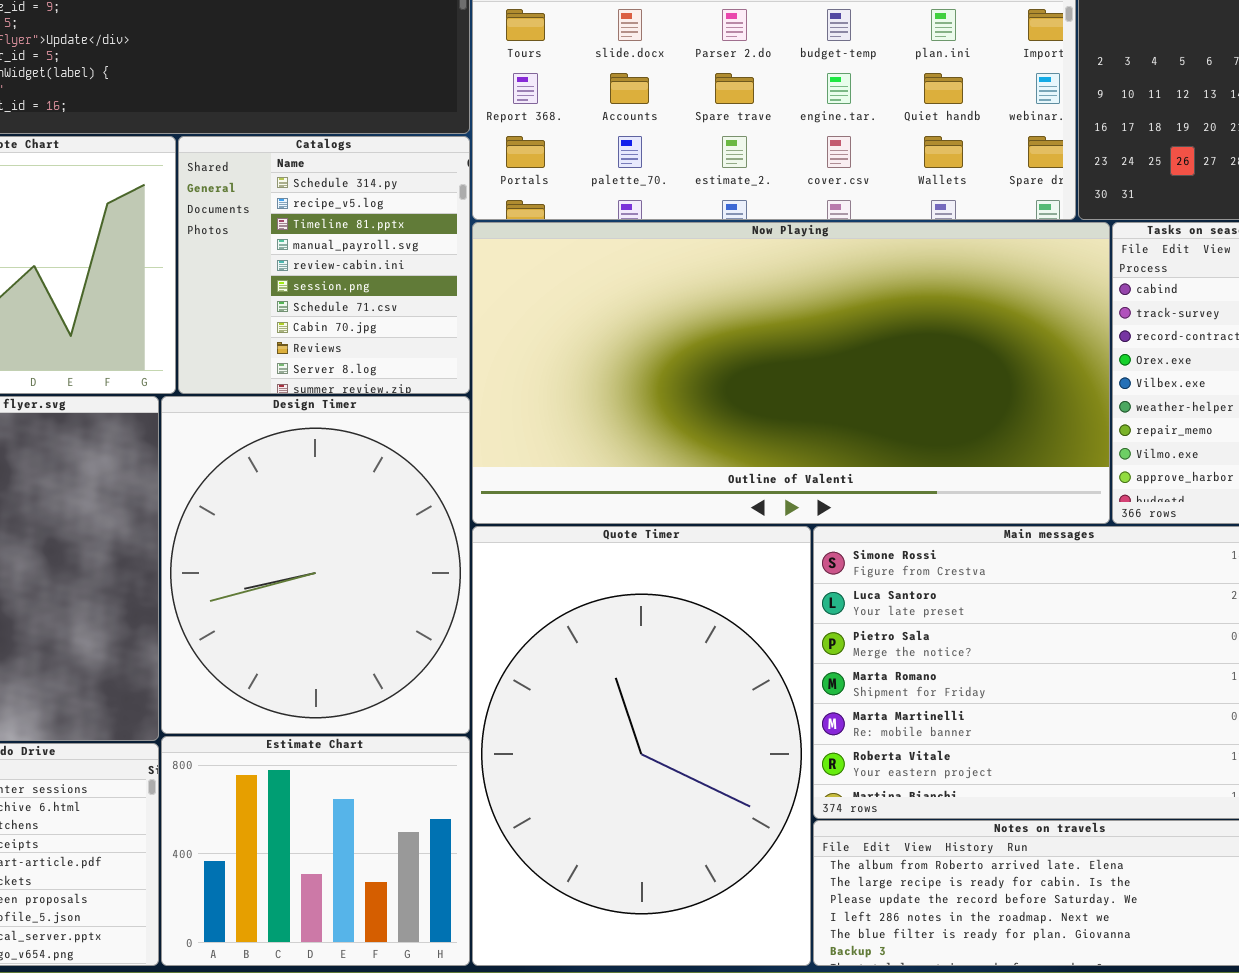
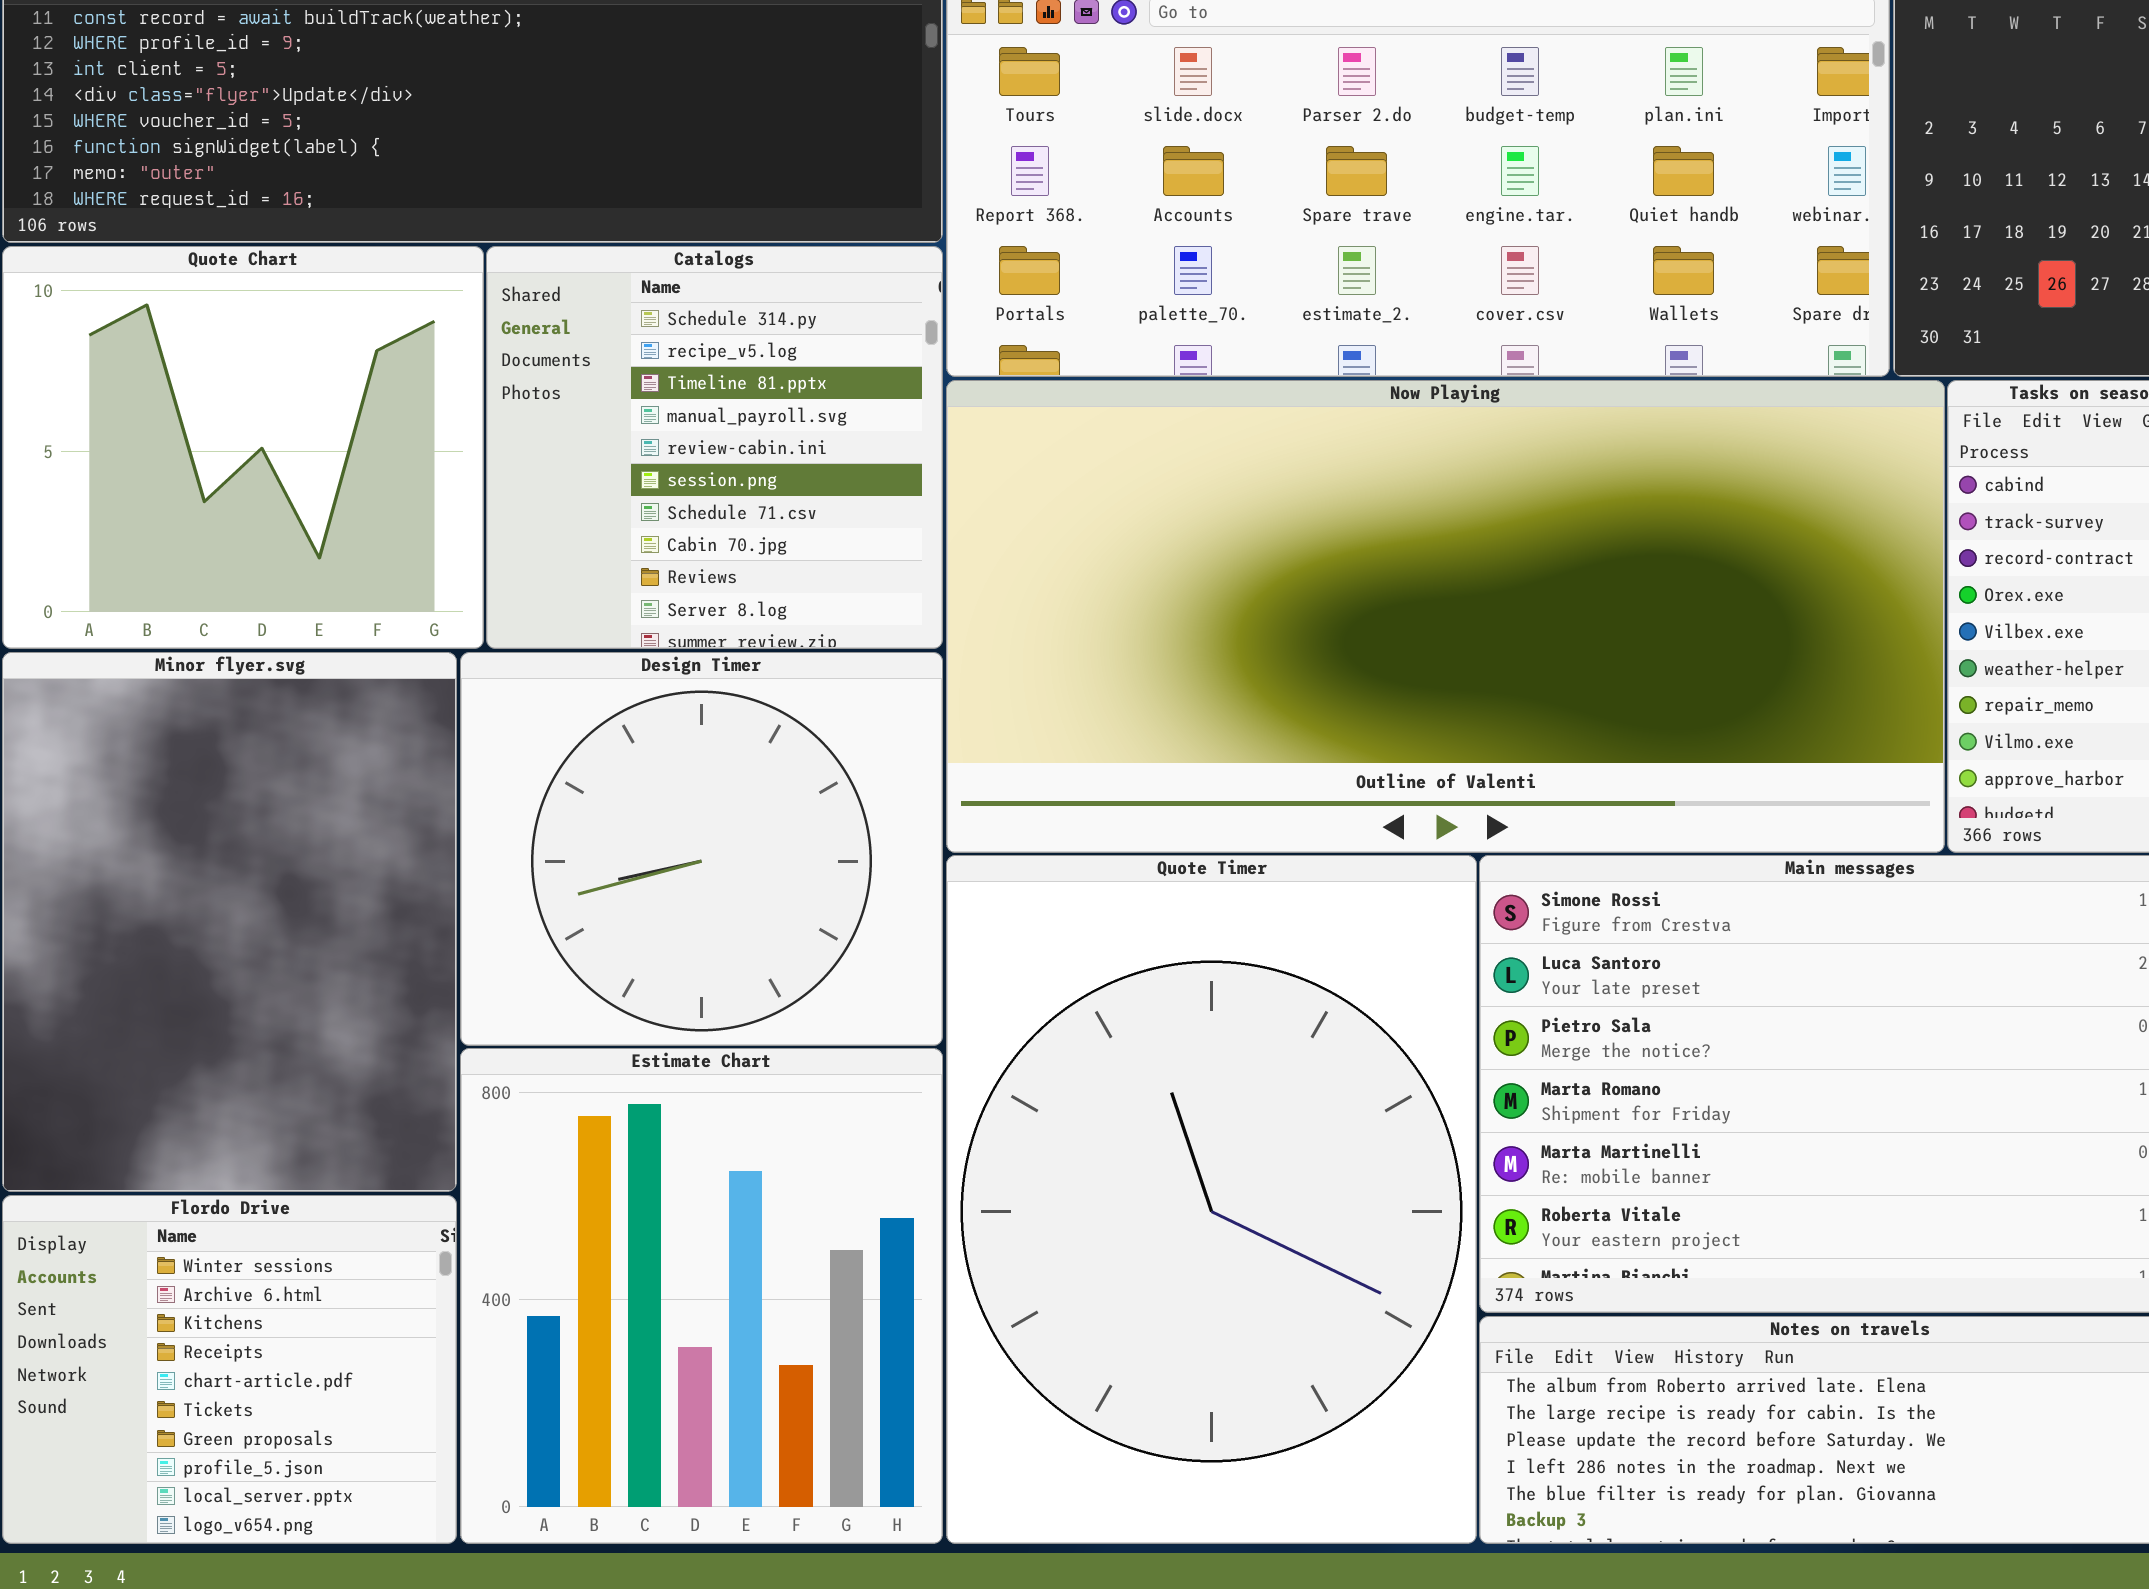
Design Timer: [161,396,470,734] -> [460,652,943,1046], resized
Estimate Chart: [161,736,470,966] -> [460,1048,943,1544], resized

